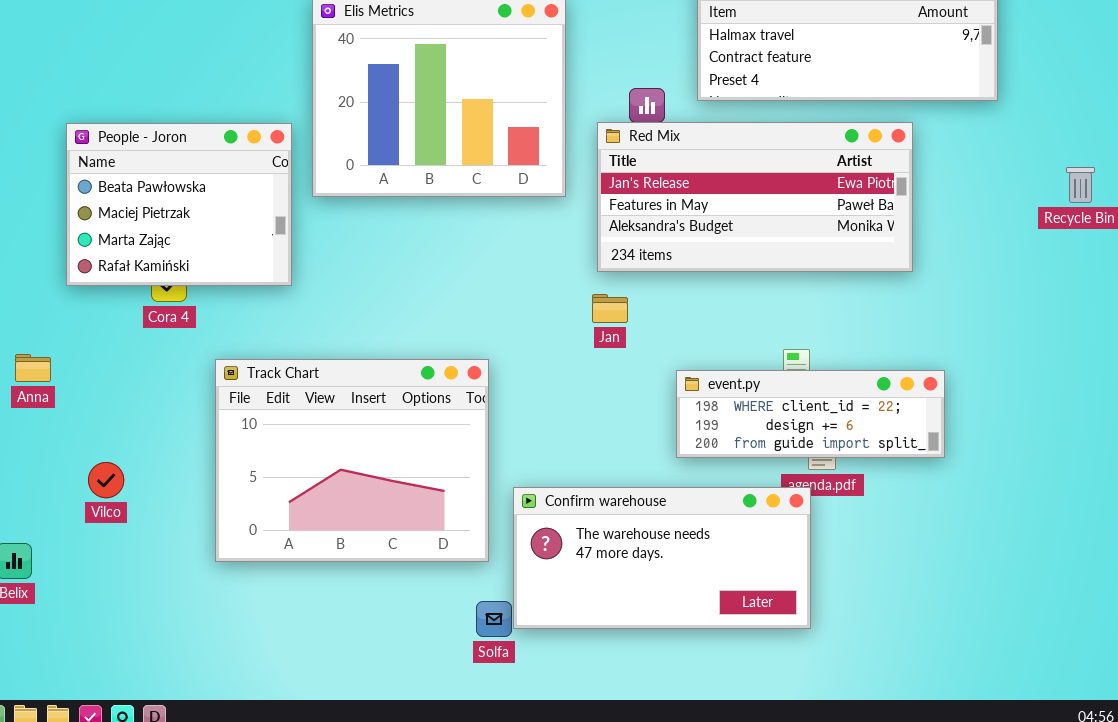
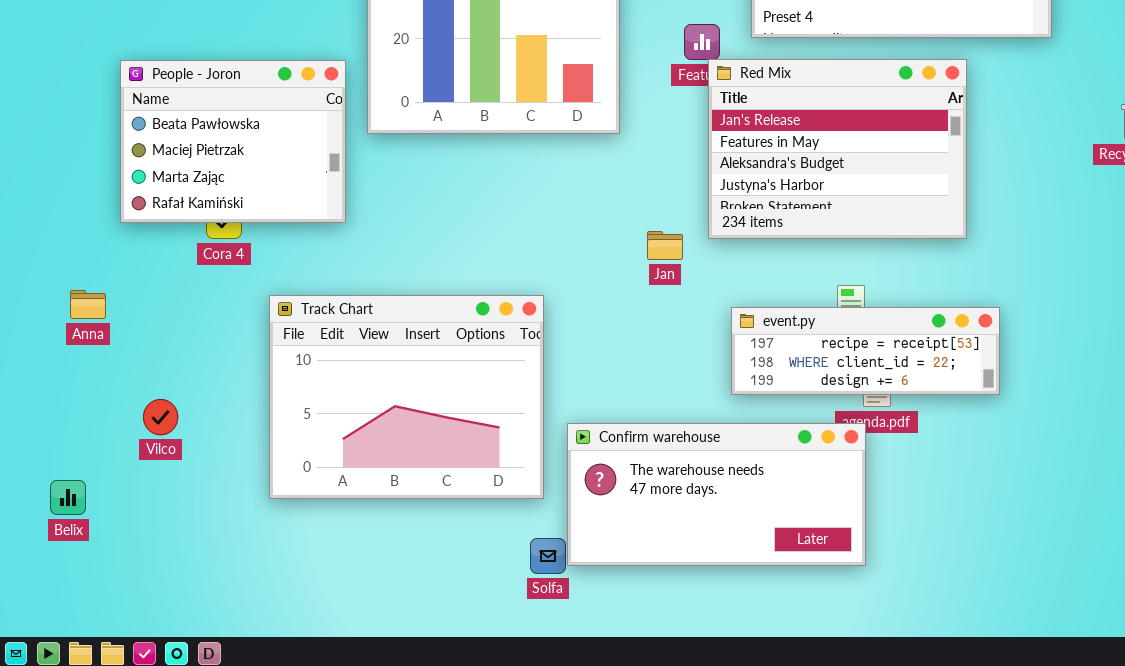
Red Mix: [597,122,913,272] -> [708,59,967,239], resized
event.py: [676,370,945,458] -> [731,307,1000,395], scrolled up 1 row

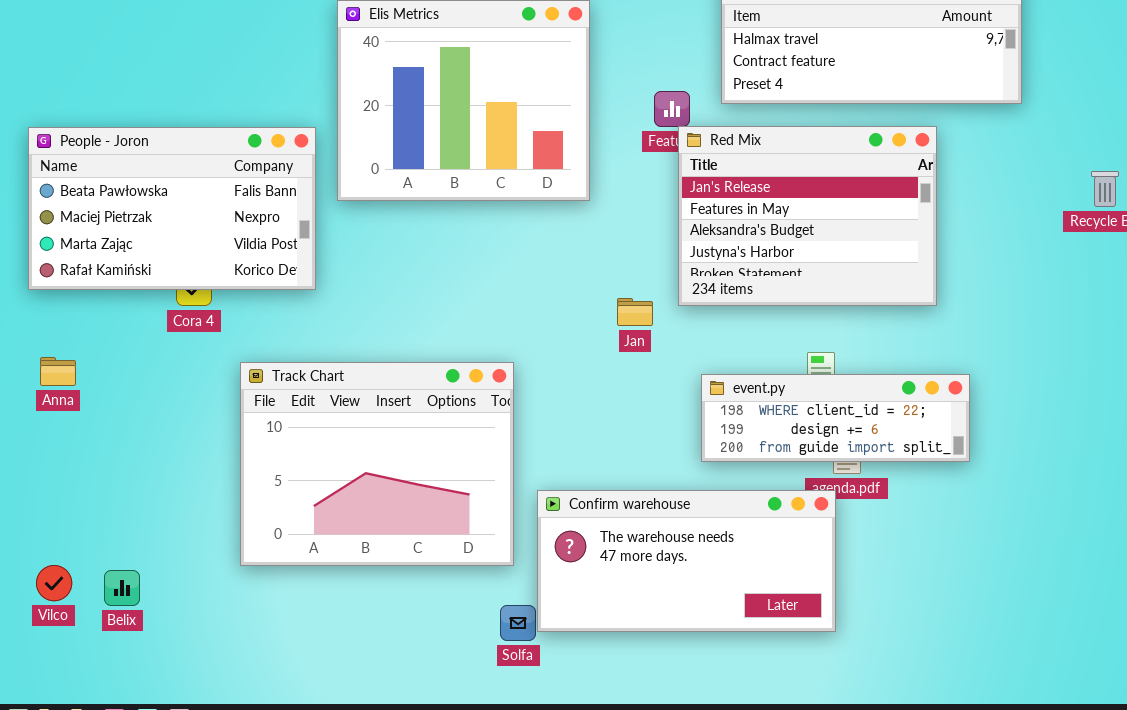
People - Joron: [120,60,346,223] -> [28,127,316,290], resized
event.py: [731,307,1000,395] -> [701,374,970,462], scrolled down 1 row
Vilco: [143,399,178,435] -> [36,565,72,601], moved
Belix: [50,480,86,515] -> [104,570,140,606], moved

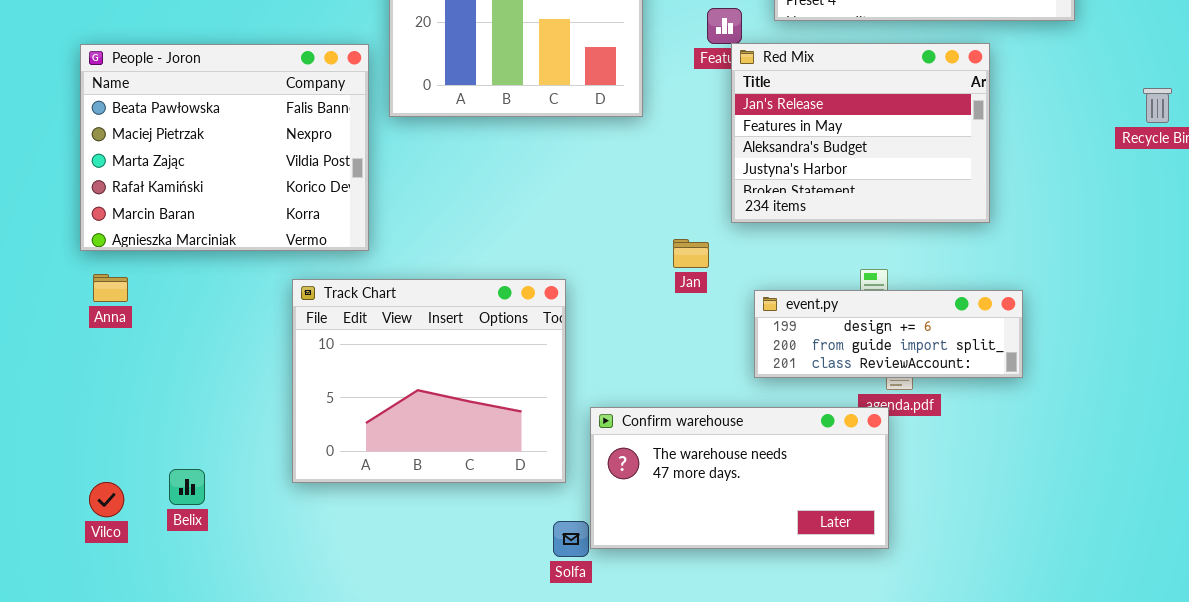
People - Joron: [28,127,316,290] -> [80,44,369,251], resized
Jan: [617,298,653,326] -> [673,239,709,268], moved
event.py: [701,374,970,462] -> [754,290,1023,378], scrolled down 1 row
Belix: [104,570,140,606] -> [169,469,205,505], moved

